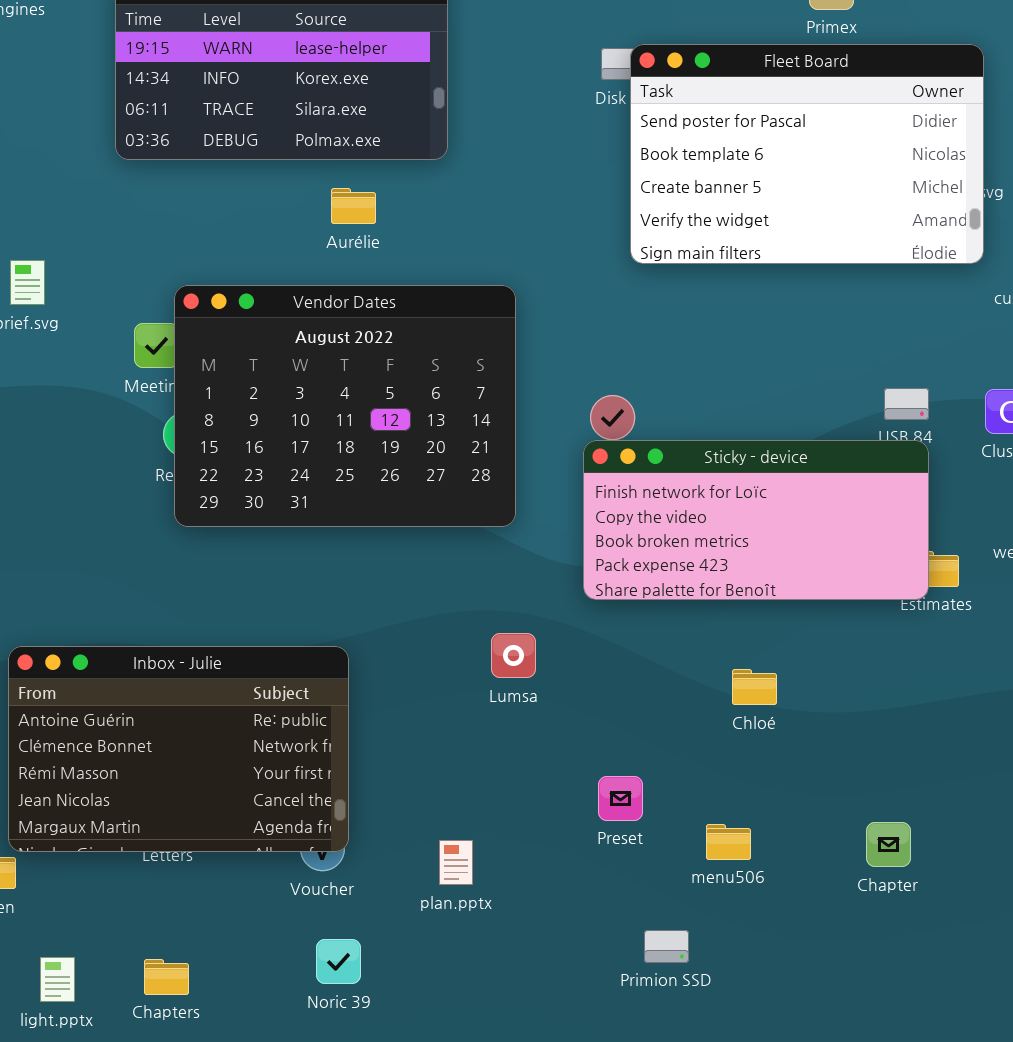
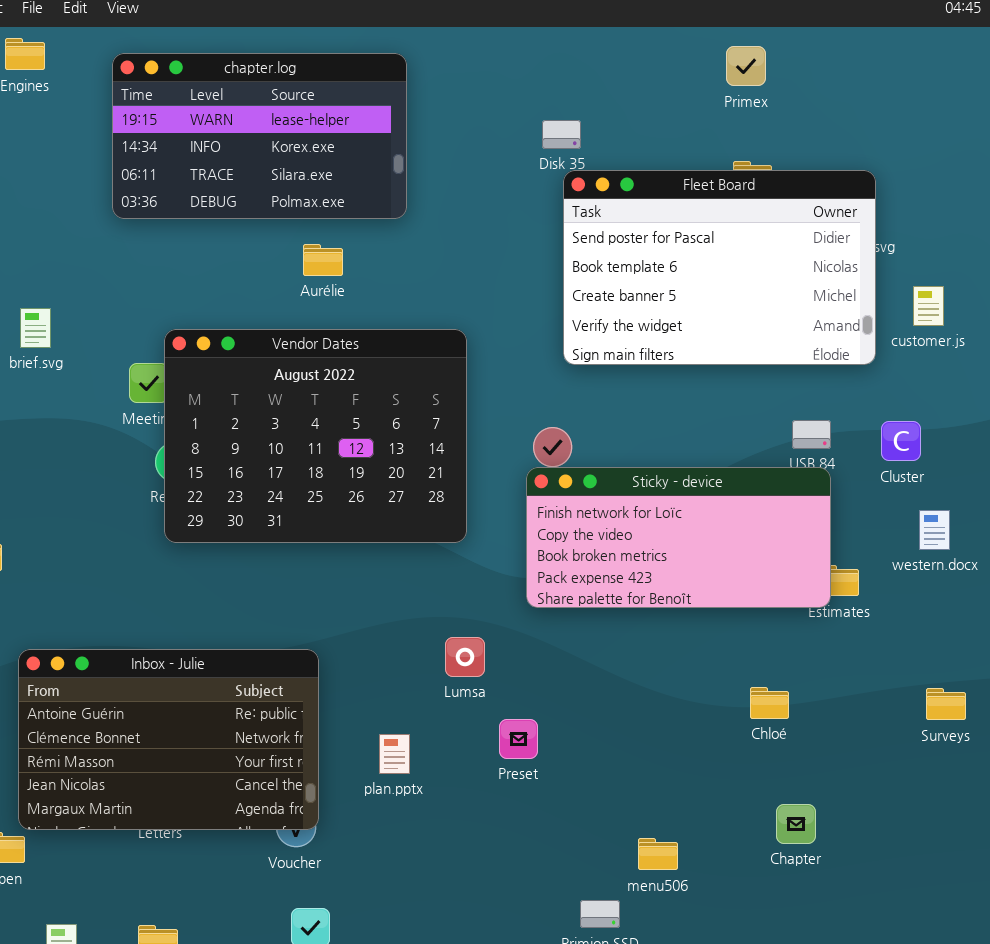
Fleet Board: [630,44,984,264] -> [563,170,876,365], moved
Chloé: [732,669,777,705] -> [750,687,789,719], moved
Preset: [598,776,643,821] -> [499,719,538,759], moved
menu506: [706,824,751,860] -> [638,838,678,870], moved
plan.pptx: [439,840,473,885] -> [379,734,410,774], moved

